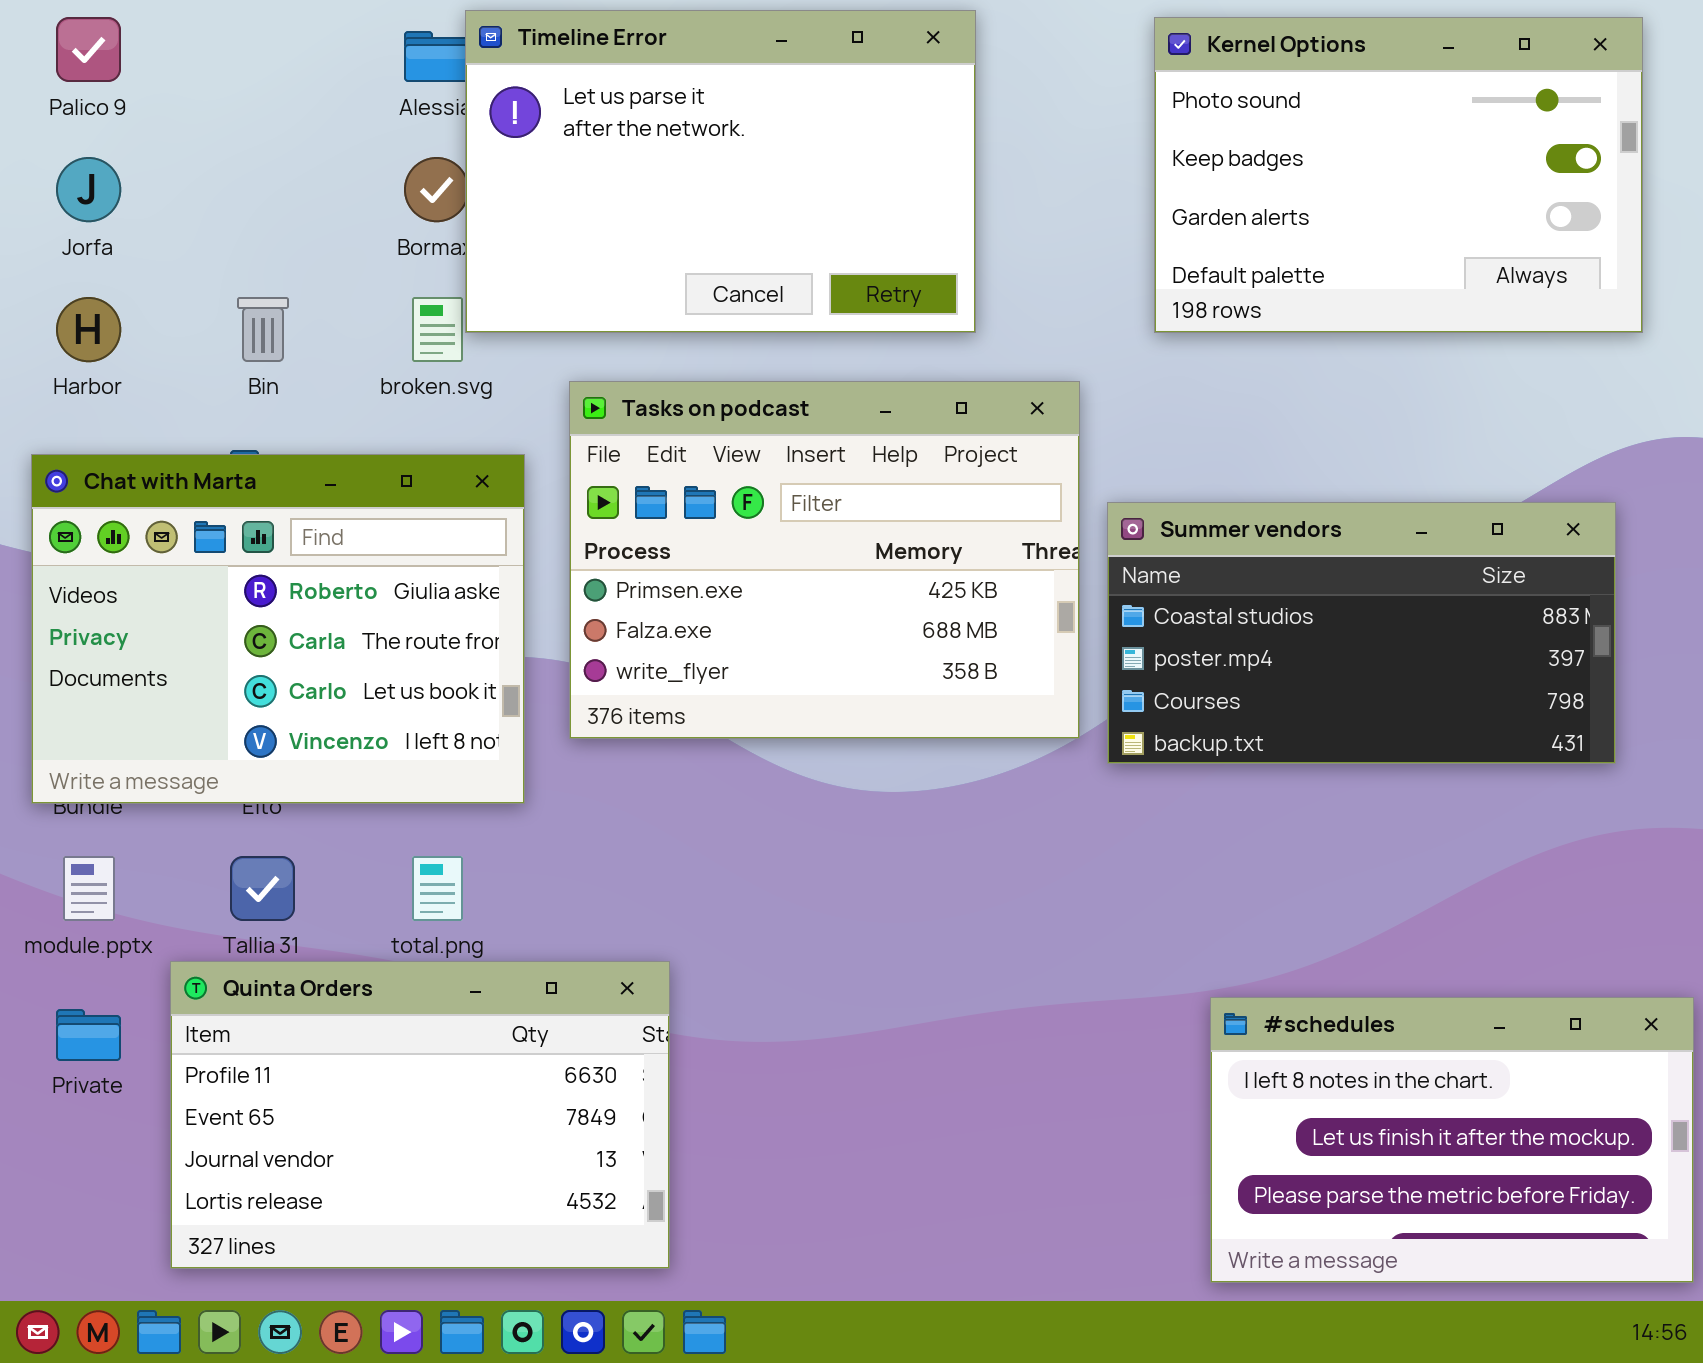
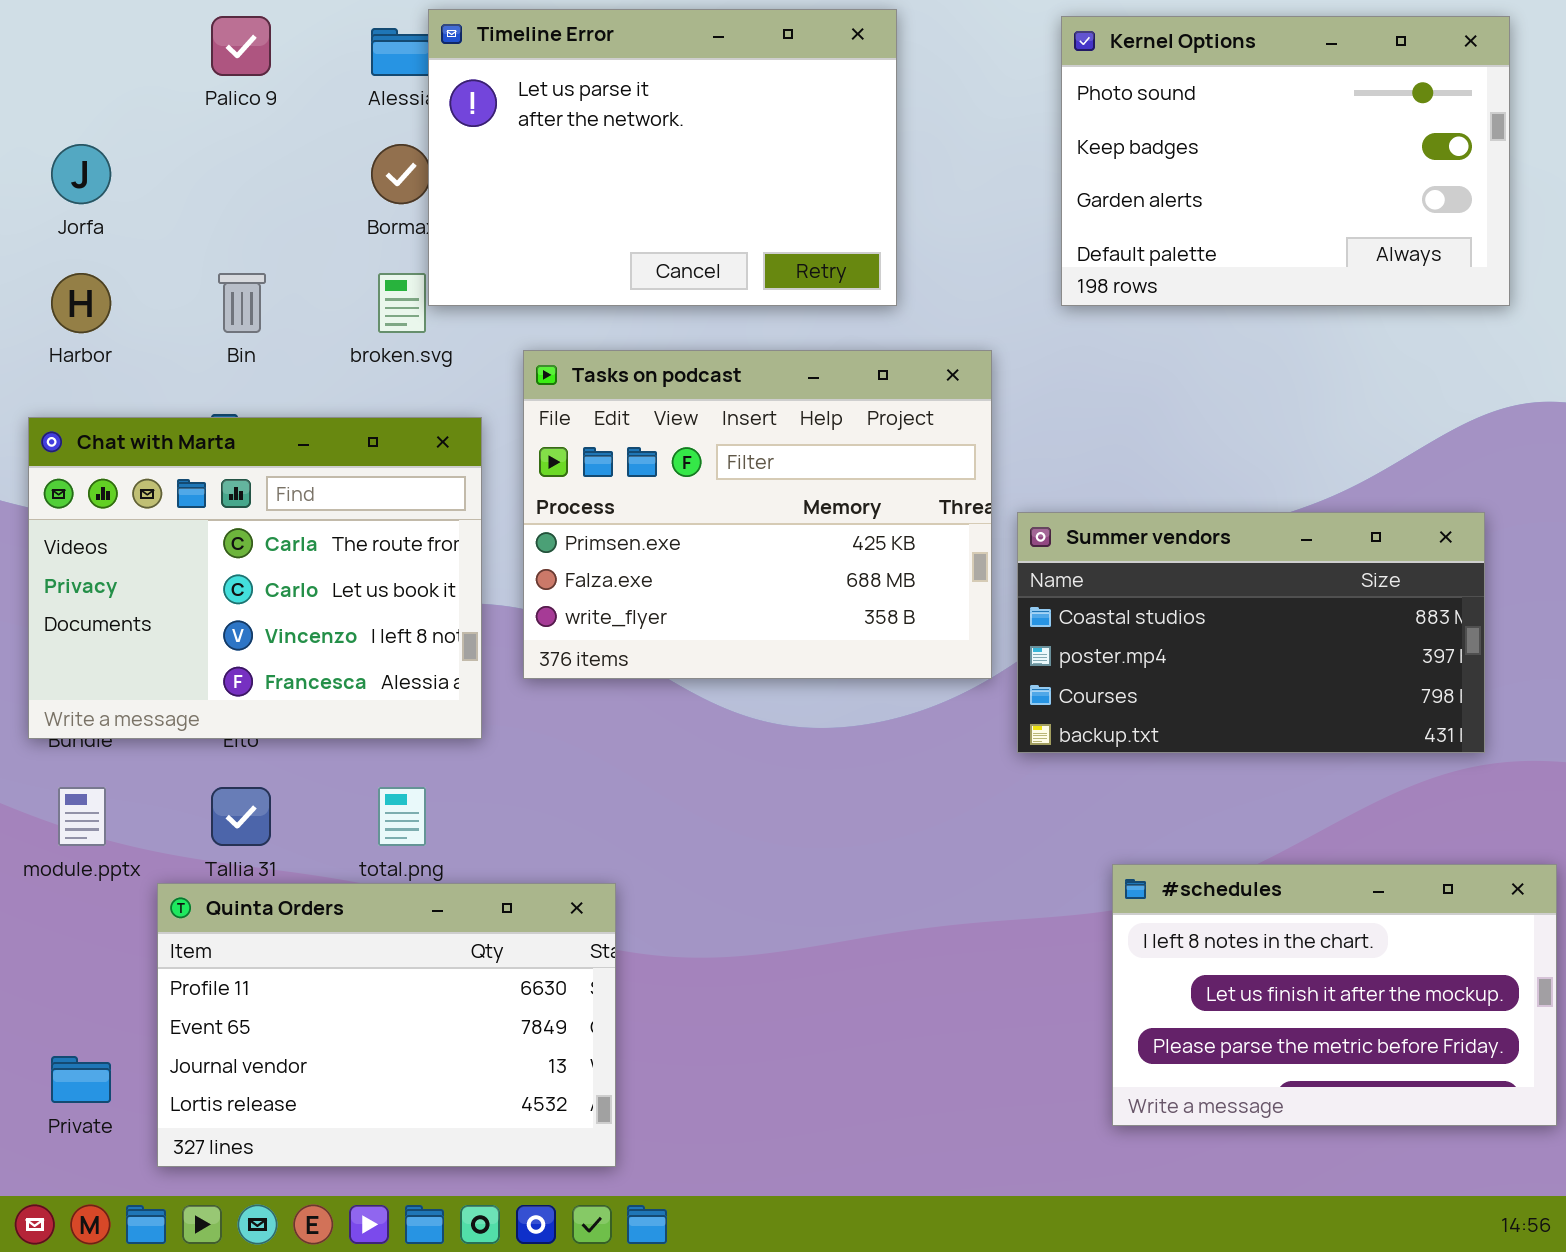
Palico 9: [56,17,121,82] -> [211,16,271,76], moved
Chat with Marta: [31,454,525,804] -> [28,417,482,739], scrolled down 1 row
Summer vendors: [1107,502,1616,764] -> [1017,512,1485,753], moved
#schedules: [1210,997,1694,1283] -> [1112,864,1557,1126], moved
Private: [56,1009,121,1061] -> [51,1056,111,1103], moved

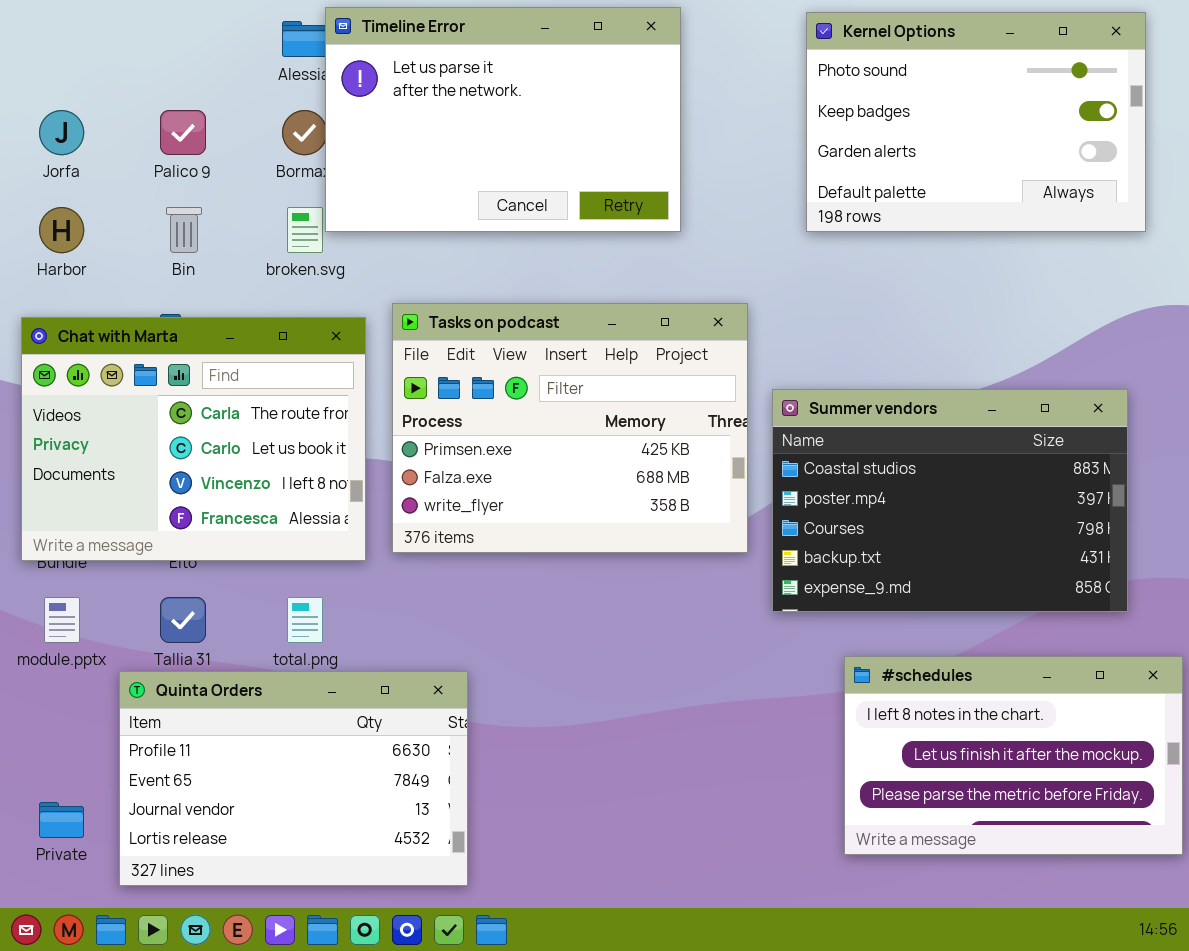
Palico 9: [211,16,271,76] -> [160,110,206,155], moved
Tasks on podcast: [523,350,992,679] -> [392,303,748,553], moved
Summer vendors: [1017,512,1485,753] -> [772,389,1128,612], resized

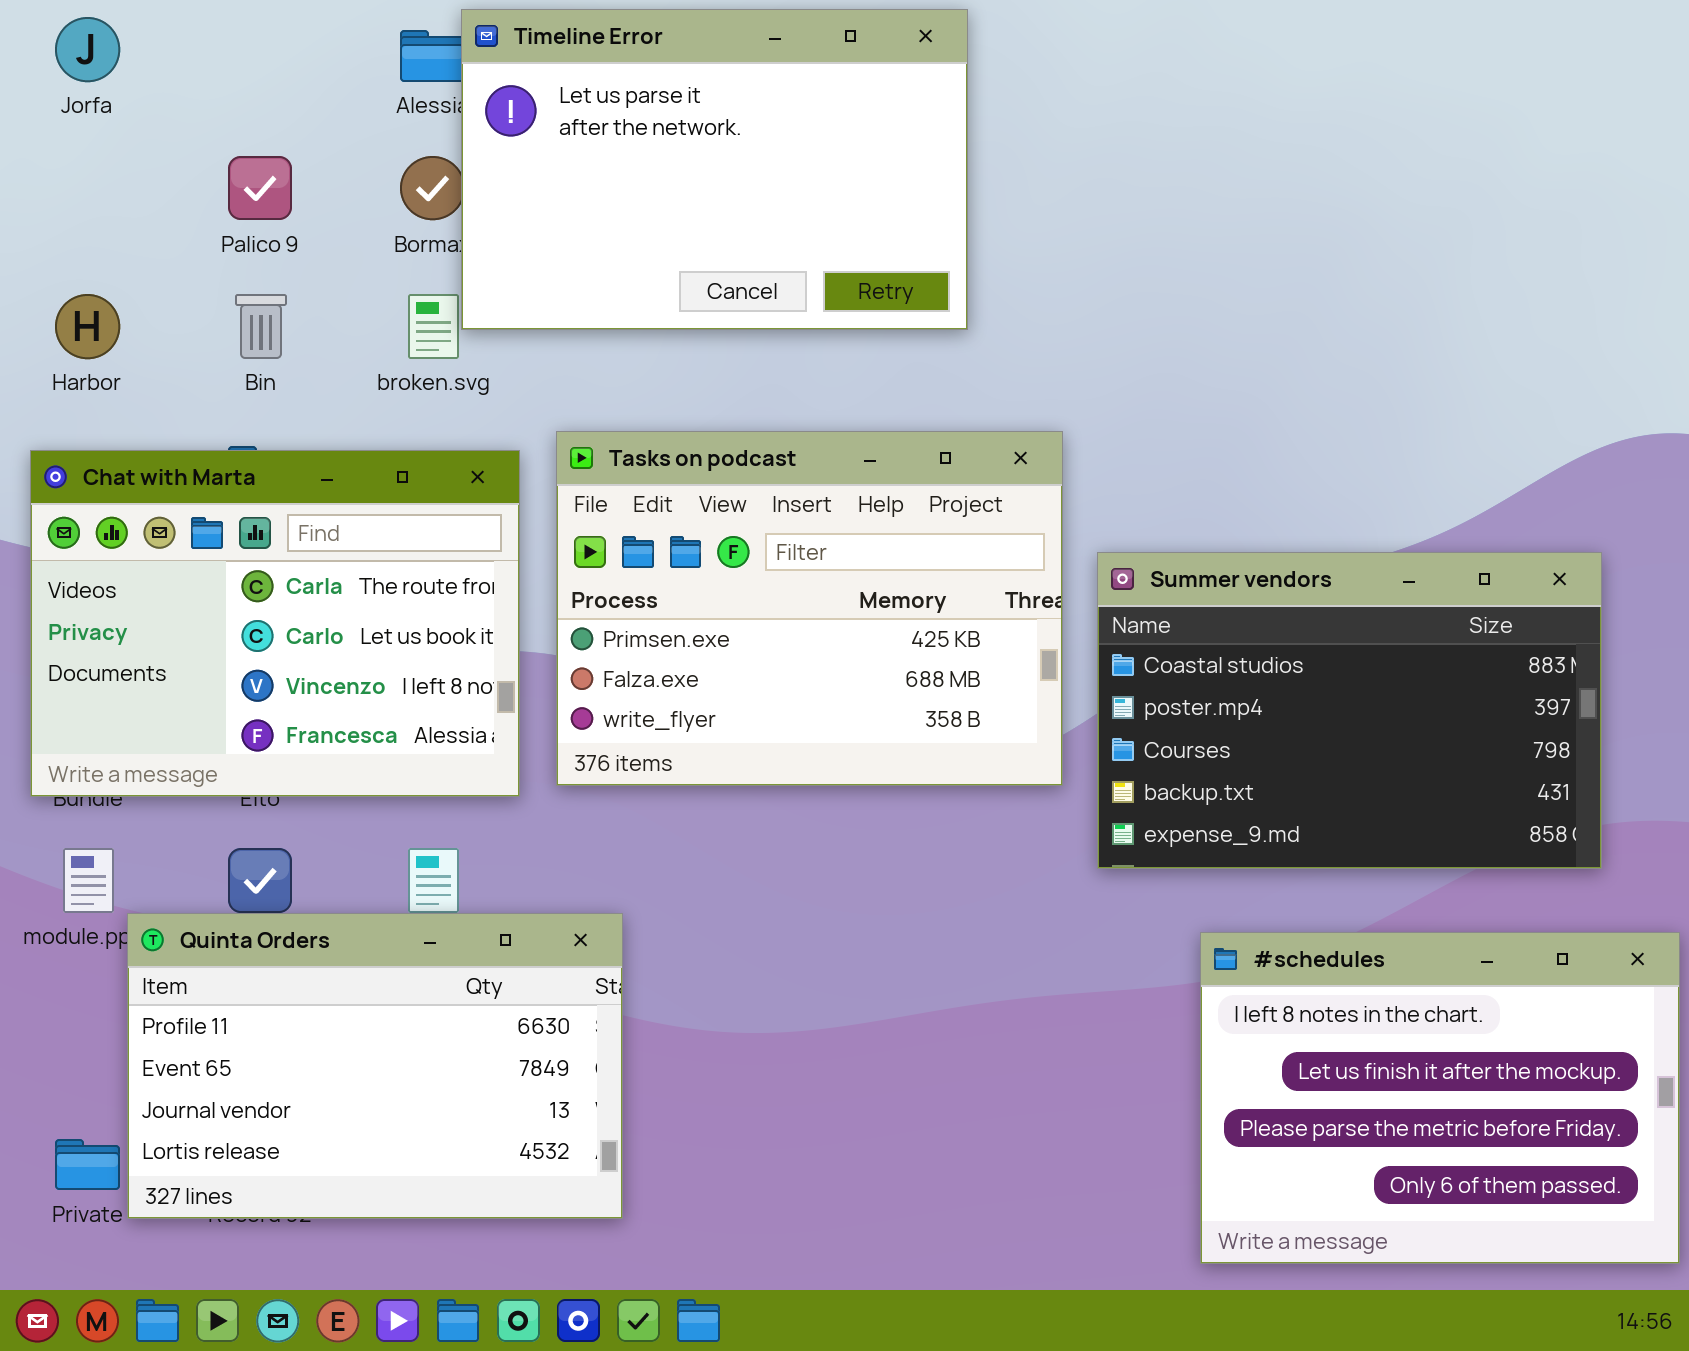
Kernel Options: [806,12,1146,232] -> none, closed
Jorfa: [39,110,84,155] -> [55,17,120,82], moved
#schedules: [844,656,1183,855] -> [1200,932,1680,1264], resized
Quinta Orders: [119,671,468,886] -> [127,913,623,1219], moved

